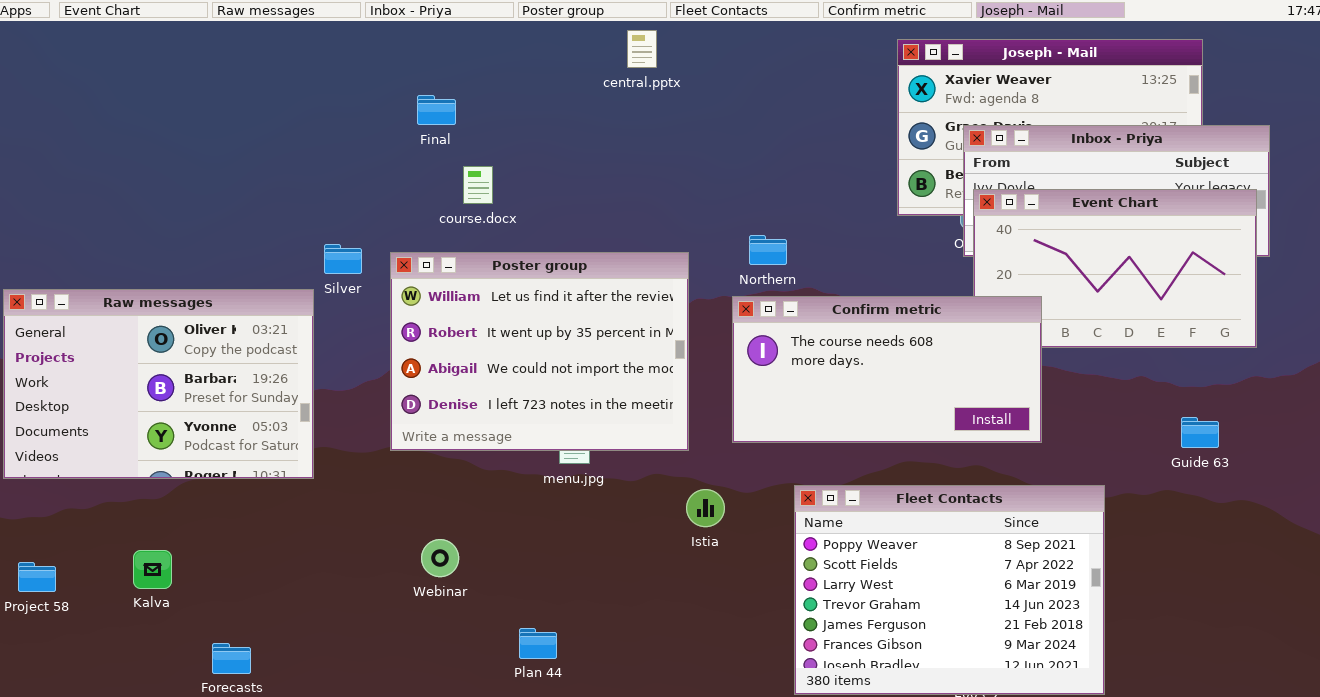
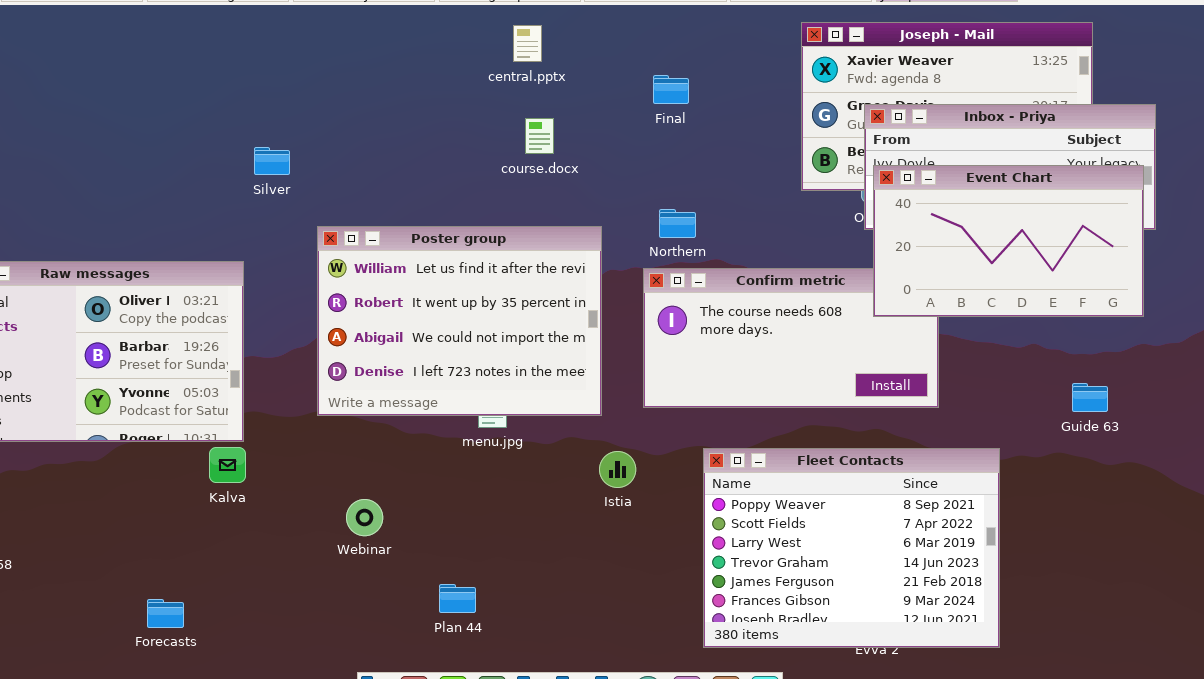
central.pptx: [627,30,657,68] -> [513,25,542,62], moved
Final: [417,95,456,125] -> [653,75,689,104], moved
course.docx: [463,166,493,204] -> [525,118,554,154], moved
Event Chart: [973,189,1257,348] -> [873,165,1144,317], raised
Silver: [324,244,362,274] -> [254,147,290,175], moved
Kalva: [133,550,172,589] -> [209,447,246,483], moved

